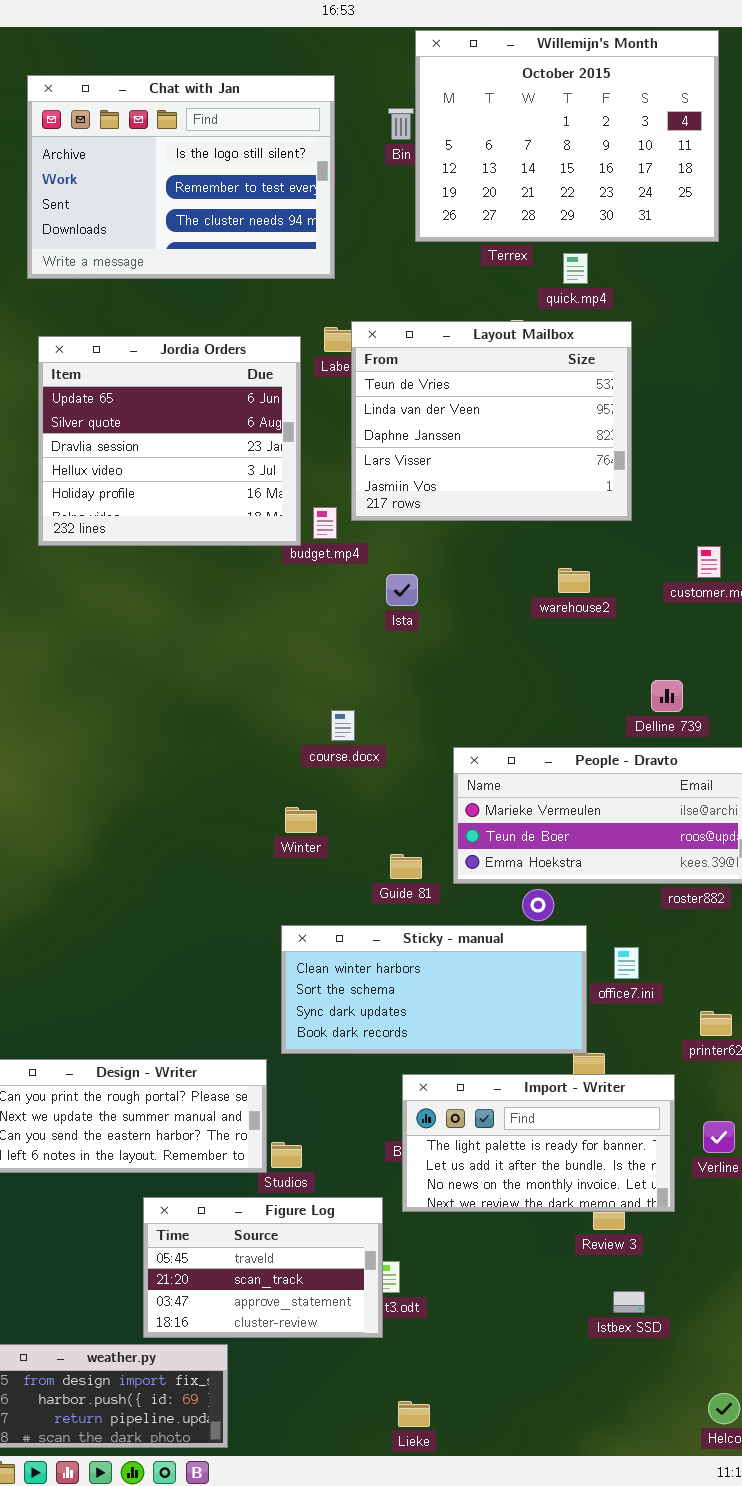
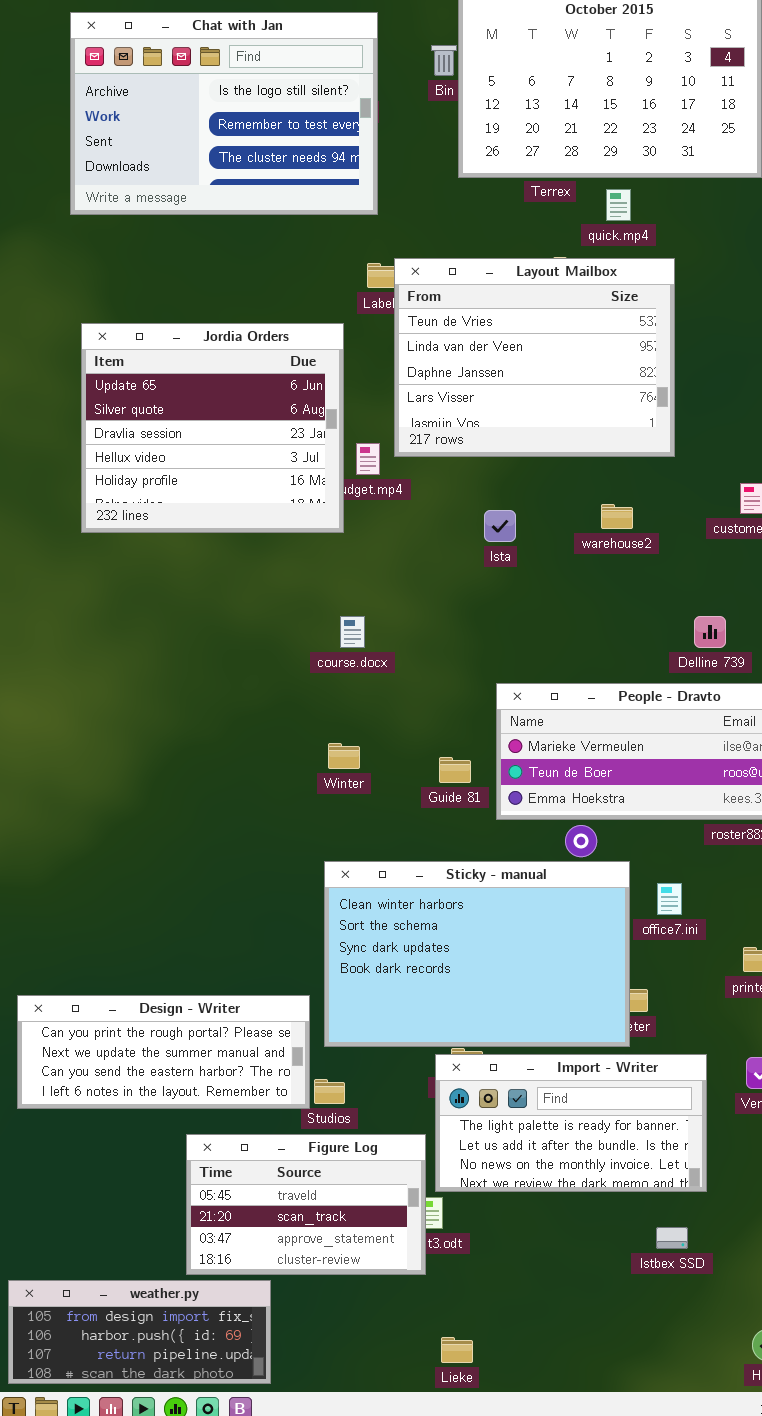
Jordia Orders: [38,336,301,546] -> [81,323,344,533], moved
Ista: [386,574,418,606] -> [484,510,516,542], moved
course.docx: [331,710,355,741] -> [340,616,365,648], moved
Guide 81: [390,854,422,879] -> [439,757,471,783], moved
Sticky - manual: [281,925,587,1054] -> [324,861,630,1047], resized
Import - Writer: [402,1074,675,1212] -> [435,1054,707,1192], moved

